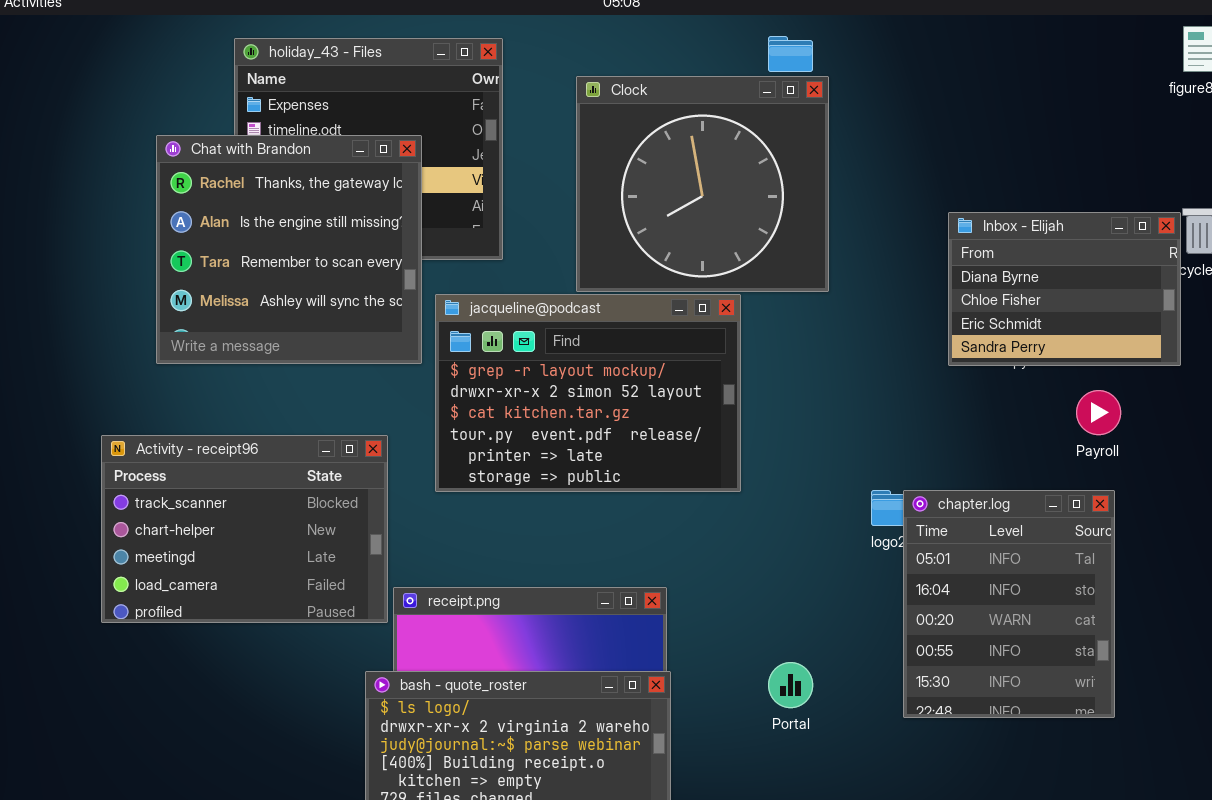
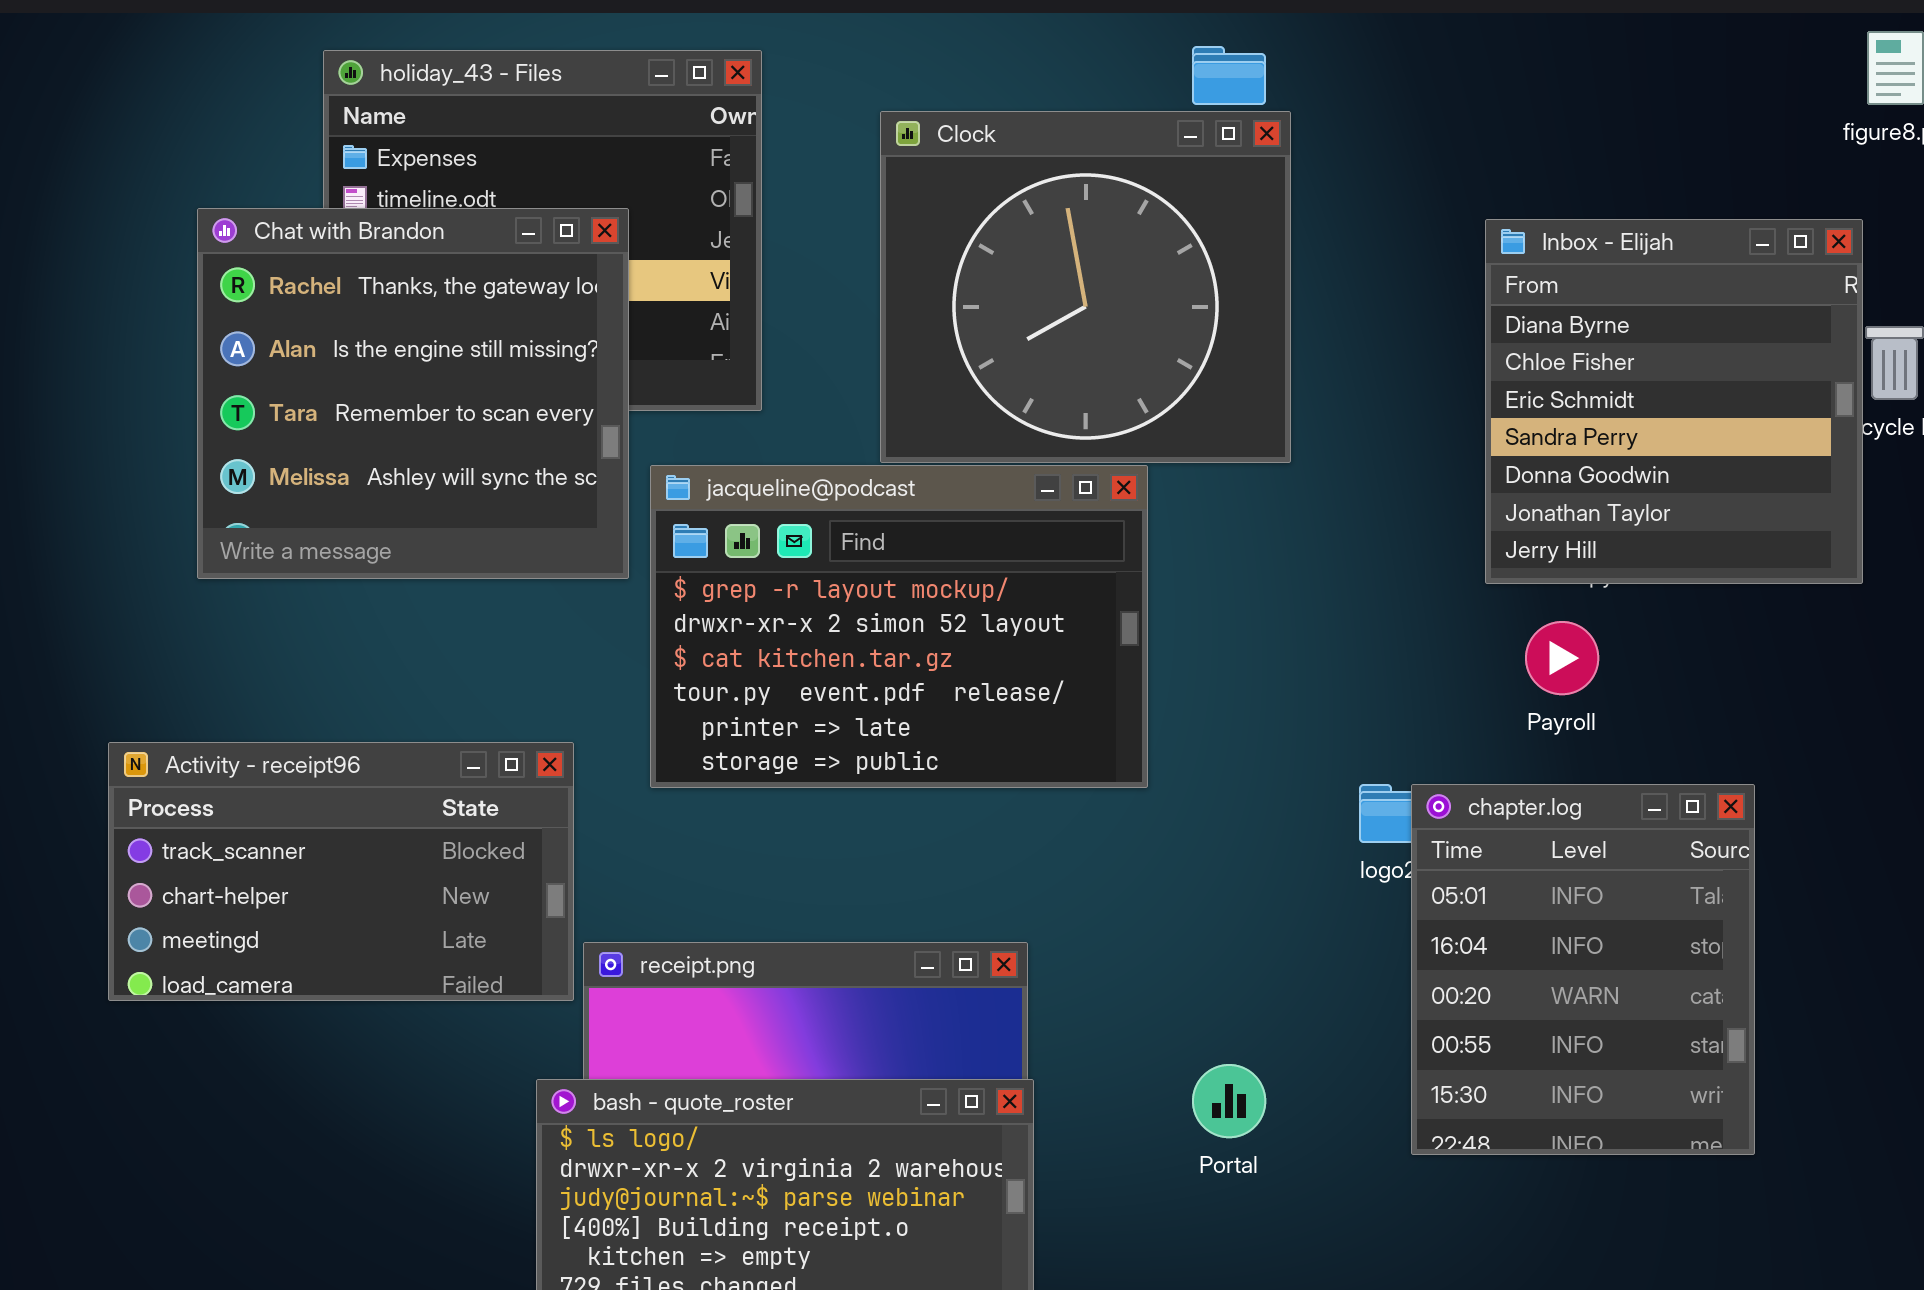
Inbox - Elijah: [948,212,1181,366] -> [1485,219,1863,584], resized
Payroll: [1076,390,1121,435] -> [1525,621,1599,695], moved
Activity - receipt96: [101,435,388,623] -> [108,742,574,1001], resized

